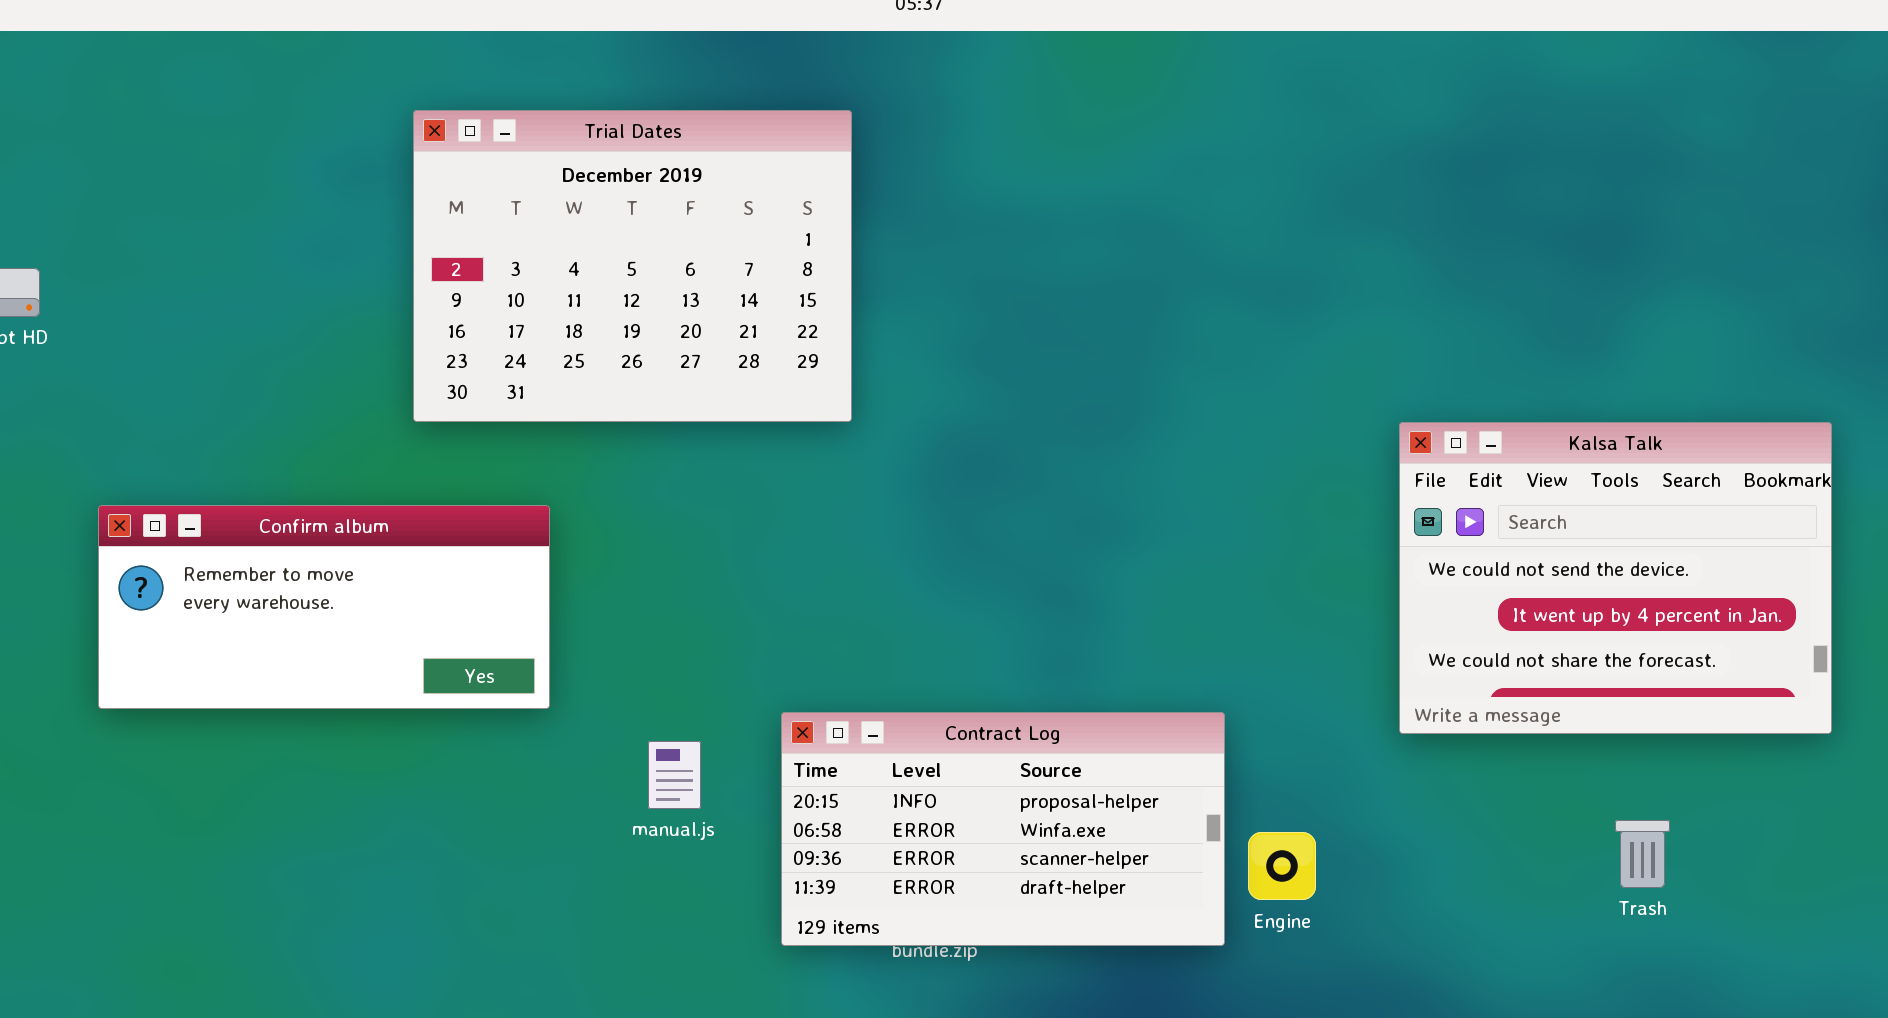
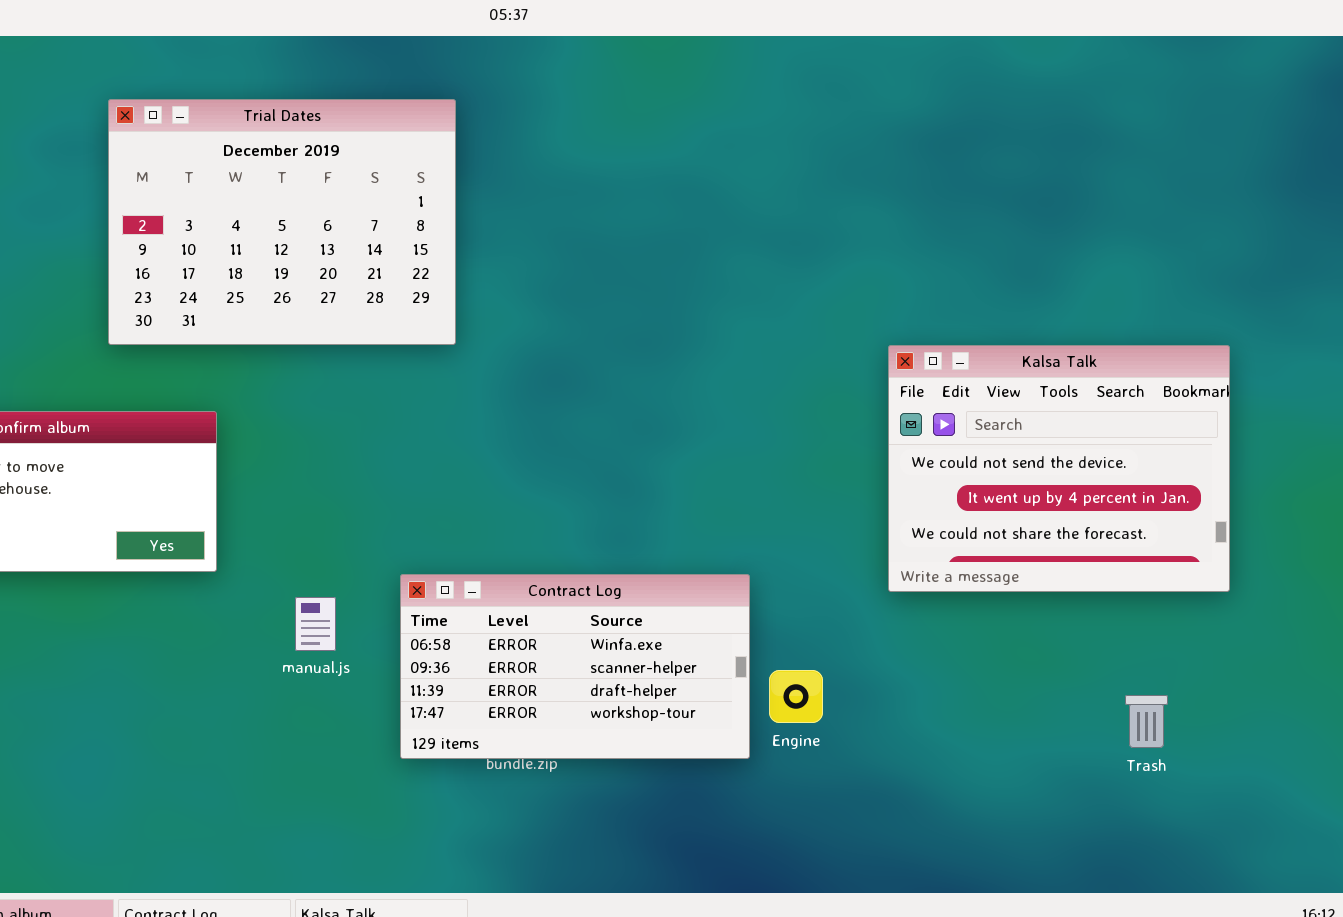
Contract Log: [781,712,1225,946] -> [400,574,750,759], scrolled down 1 row
Trash: [1615,820,1670,888] -> [1125,695,1168,748], moved

